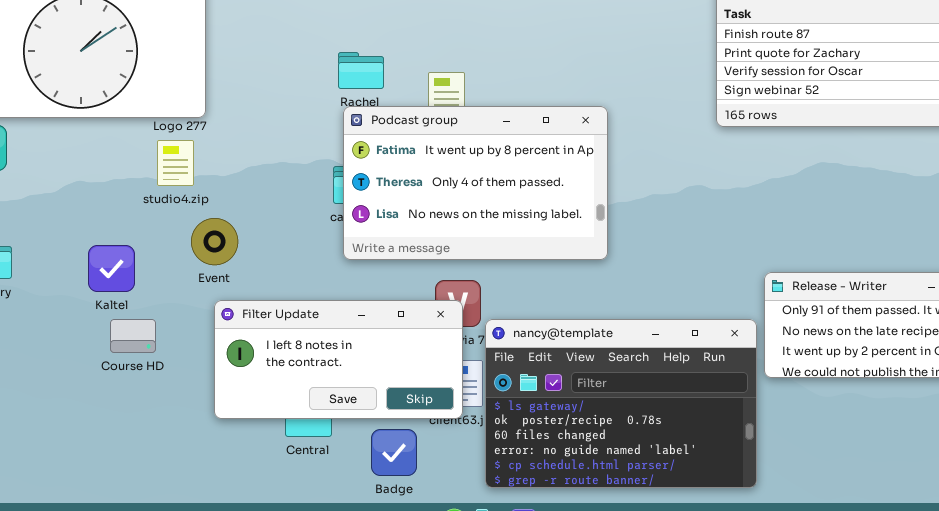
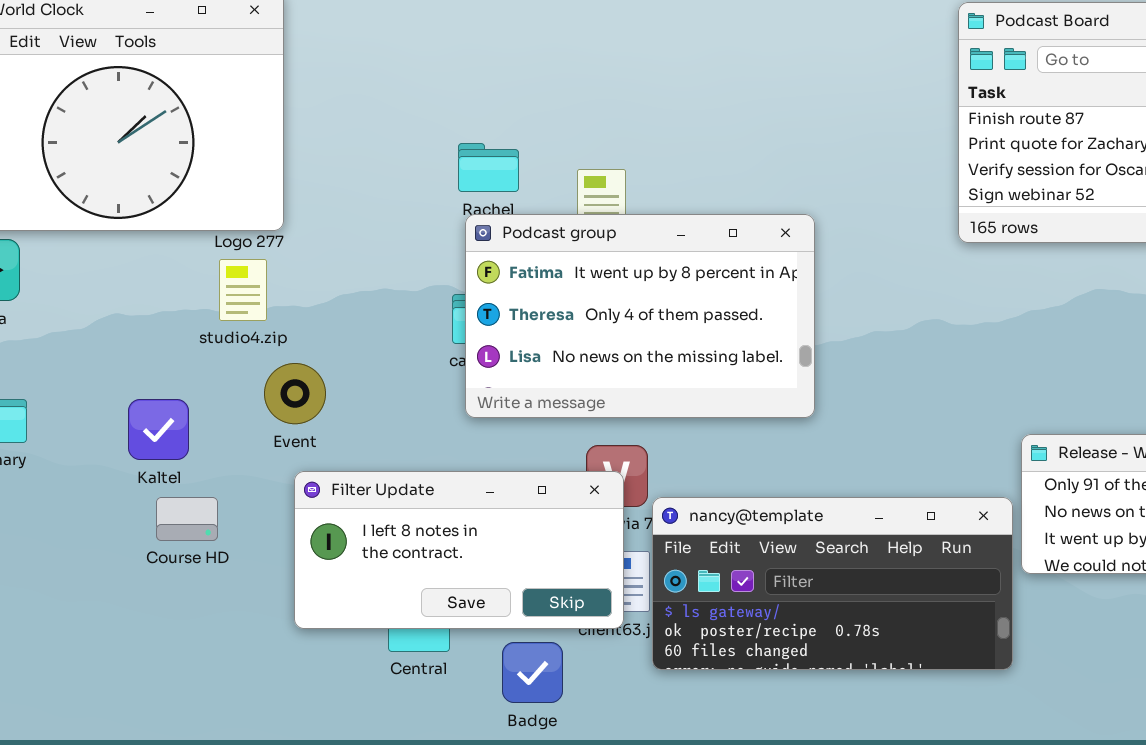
nancy@template: [485,319,757,488] -> [652,497,1013,670], resized

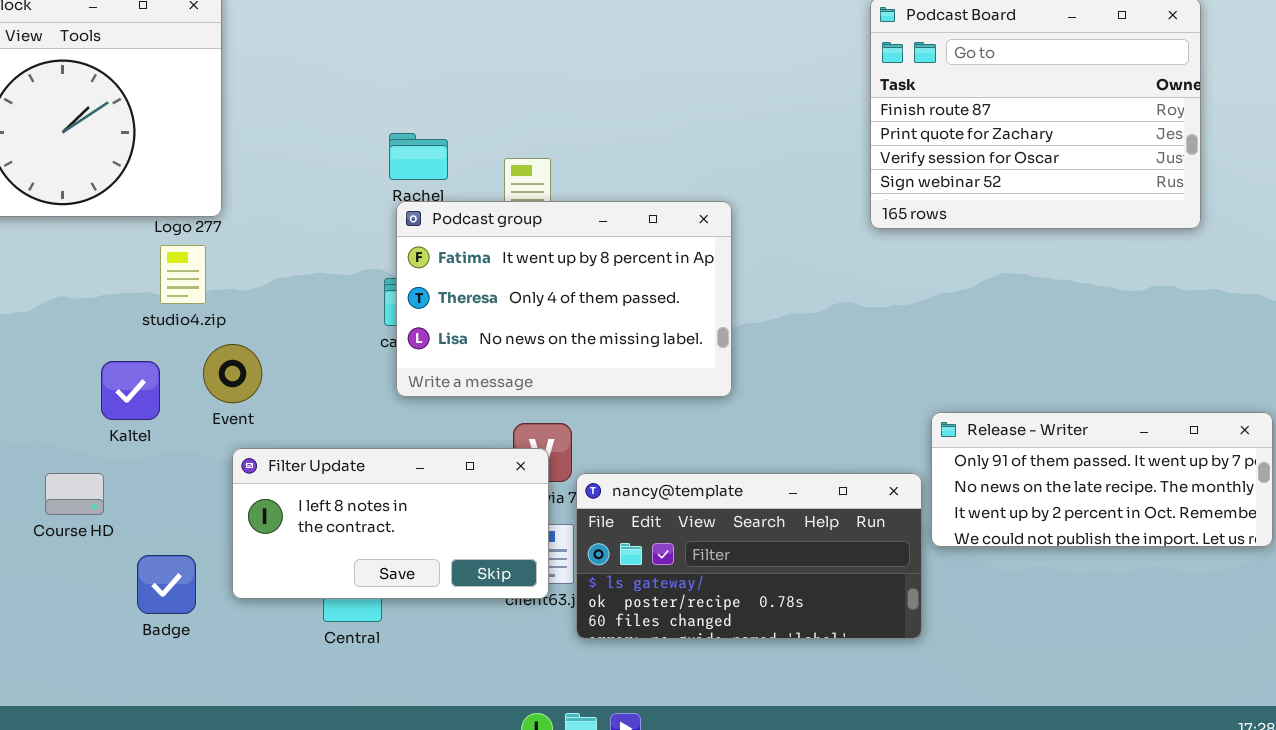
Kaltel: [128,399,189,460] -> [101,361,160,420], moved
Course HD: [156,497,218,541] -> [45,473,104,515], moved
Badge: [502,642,563,703] -> [137,555,196,614], moved

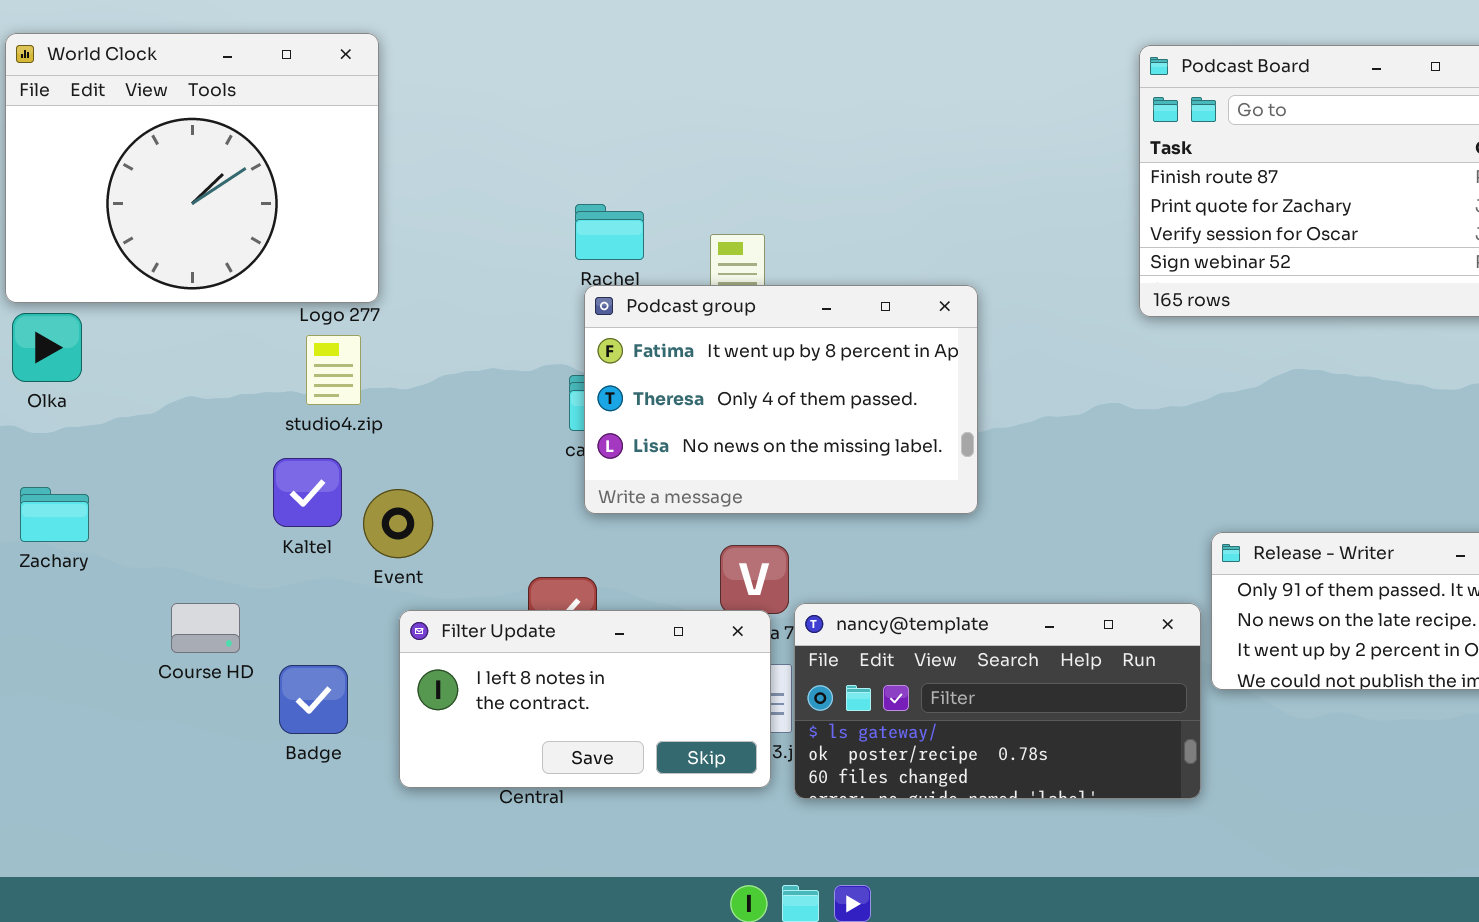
Event: [203,344,262,403] -> [363,489,433,558], moved
Kaltel: [101,361,160,420] -> [273,458,342,527], moved
Filter Update: [232,448,549,599] -> [399,610,771,788], moved
Badge: [137,555,196,614] -> [279,665,348,734], moved

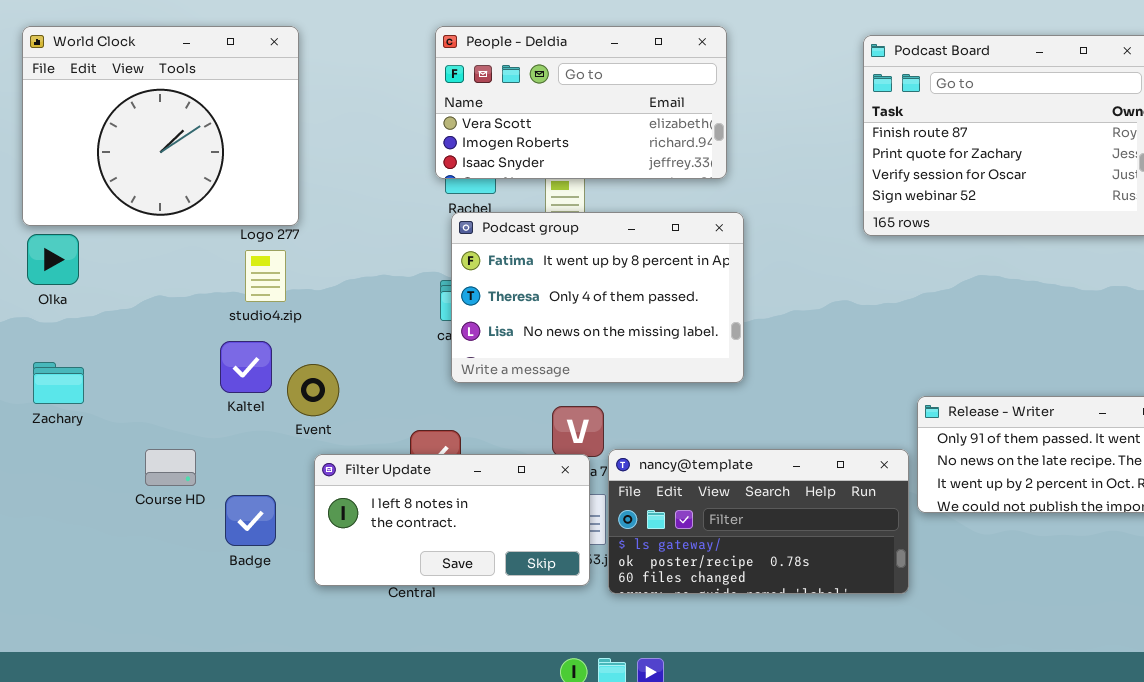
People - Deldia: none -> [435,26,727,179], opened

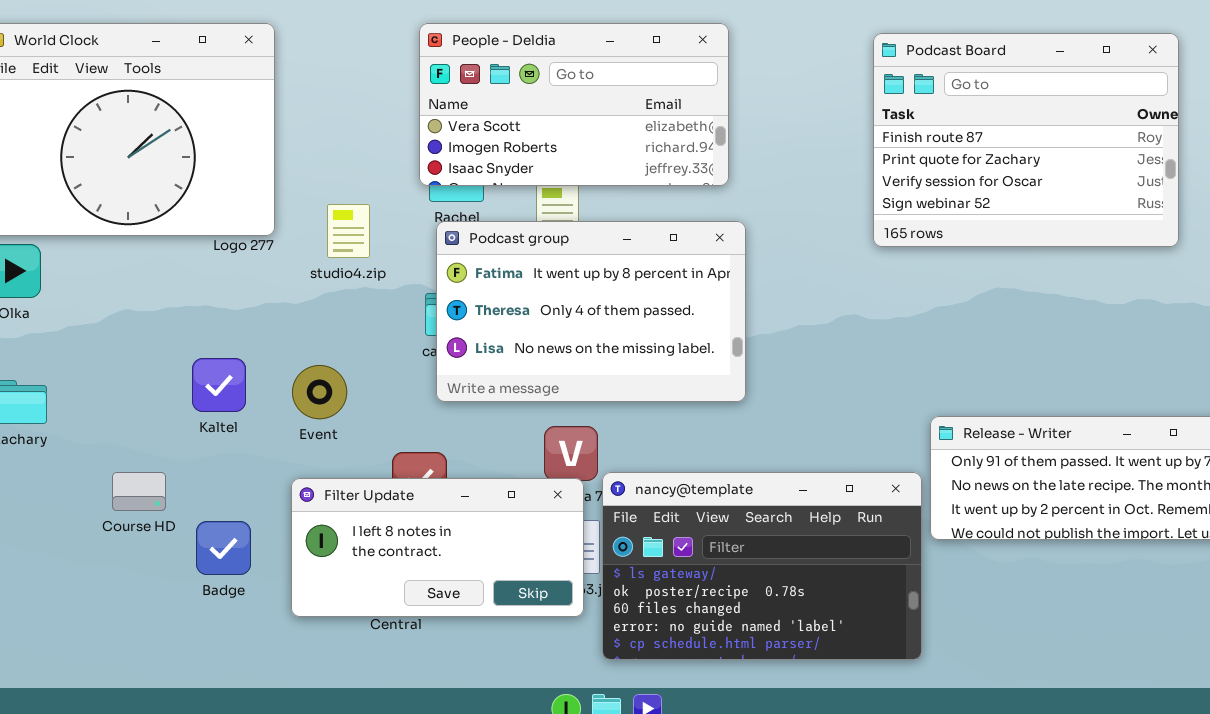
studio4.zip: [245,250,286,302] -> [327,204,370,258], moved
Event: [287,364,339,416] -> [292,365,347,419], moved
nancy@template: [608,449,909,594] -> [602,472,922,660], resized

